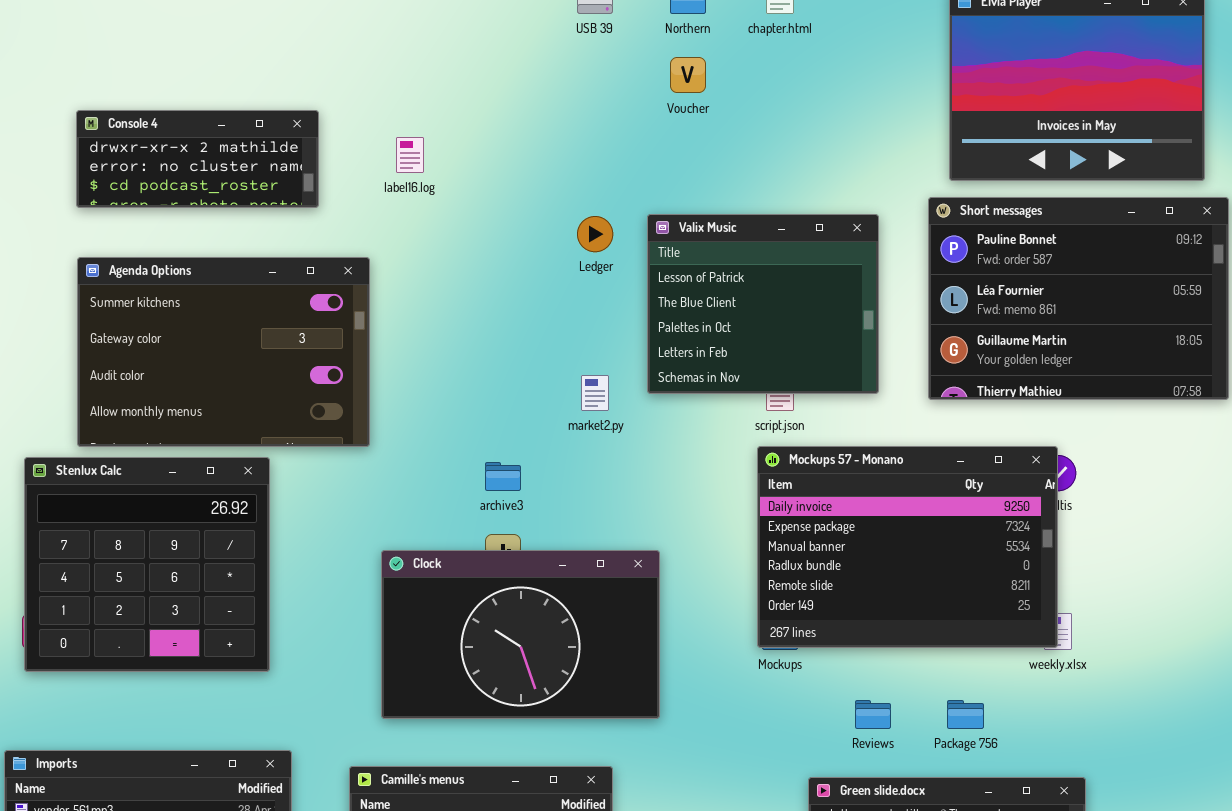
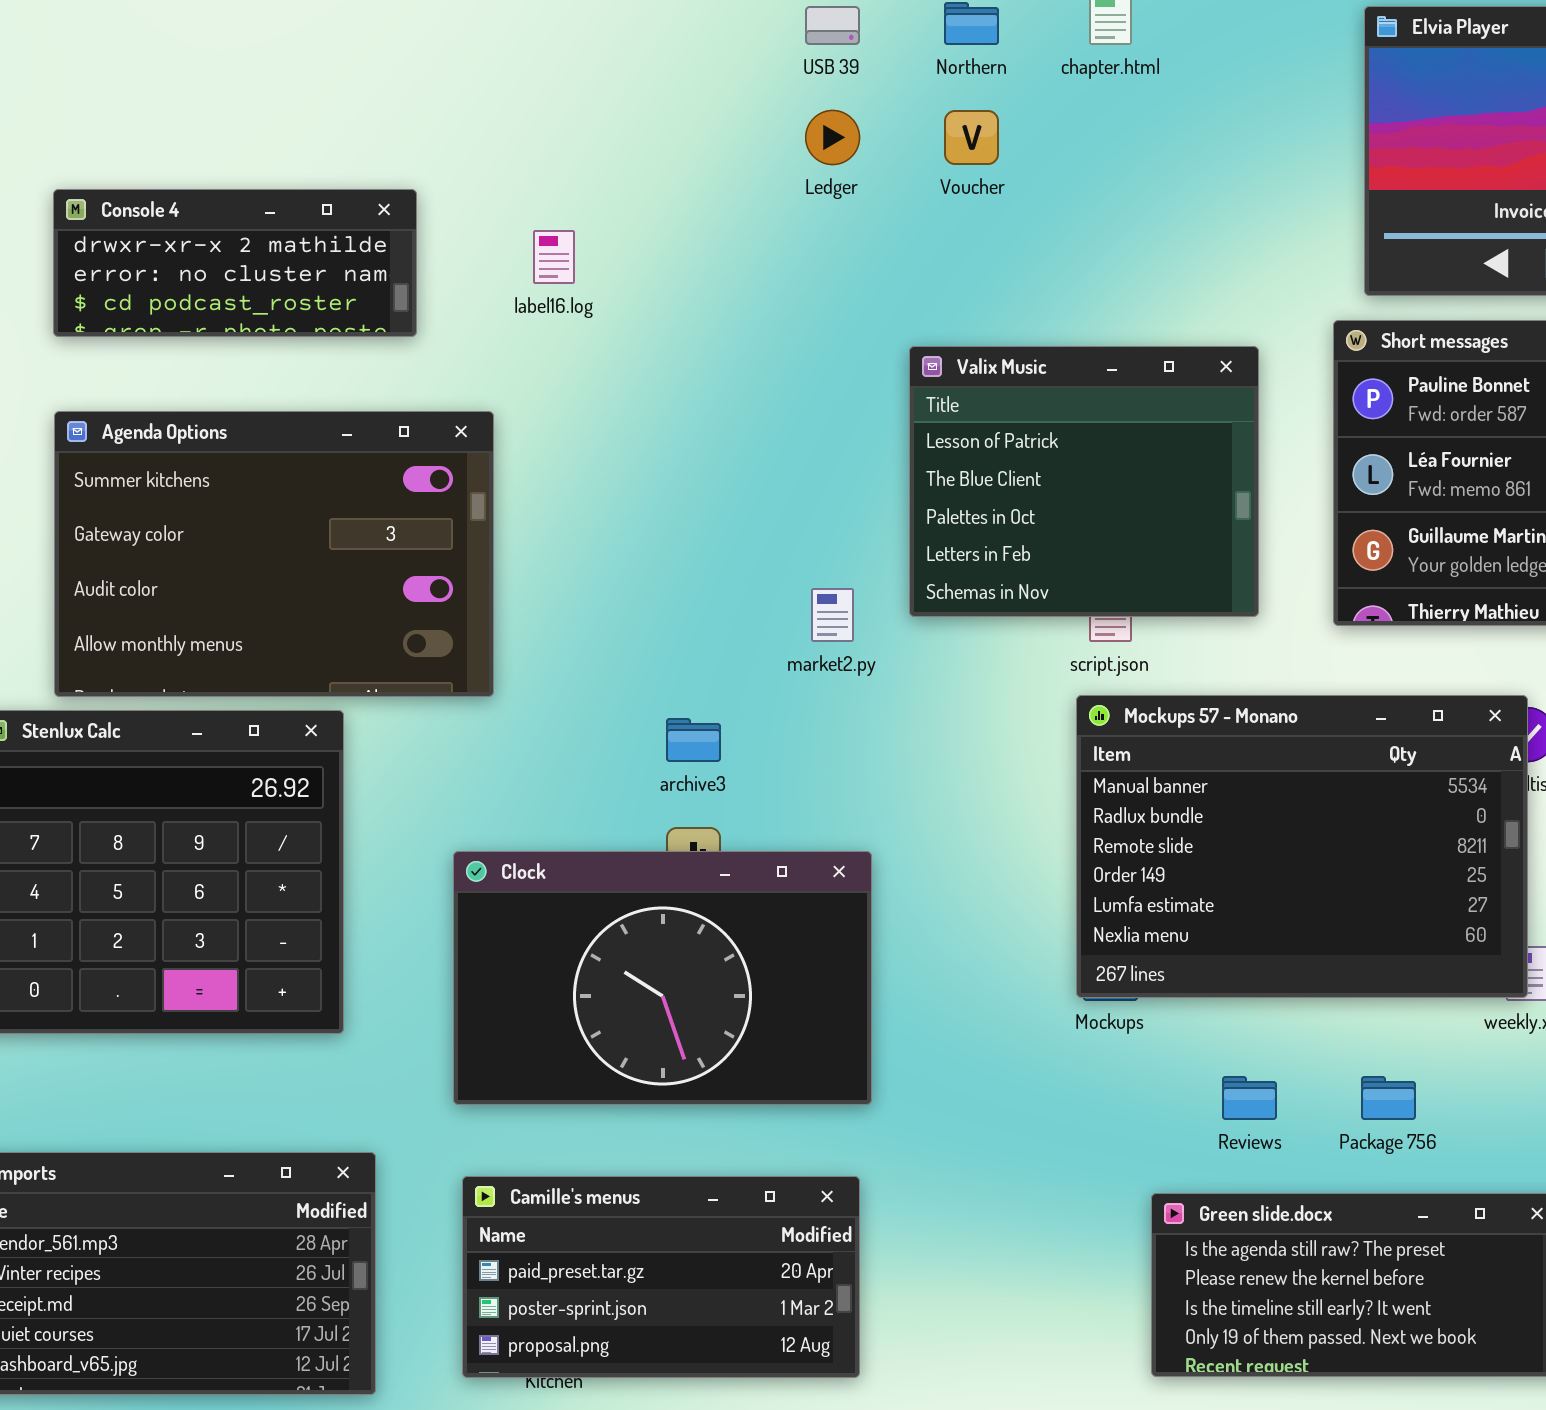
Ledger: [577,216,613,252] -> [805,110,860,165], moved
Mockups 57 - Monano: [757,446,1058,648] -> [1076,695,1528,998], scrolled down 2 rows
Clock: [381,550,660,719] -> [453,851,872,1105], moved

